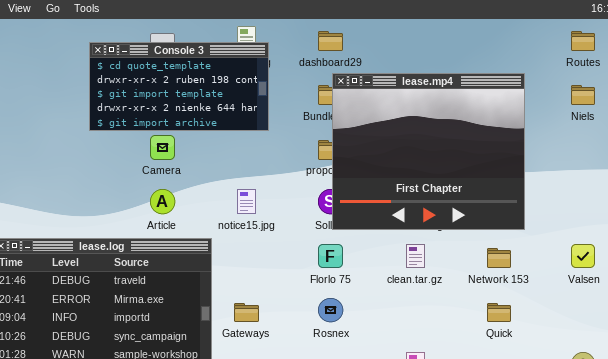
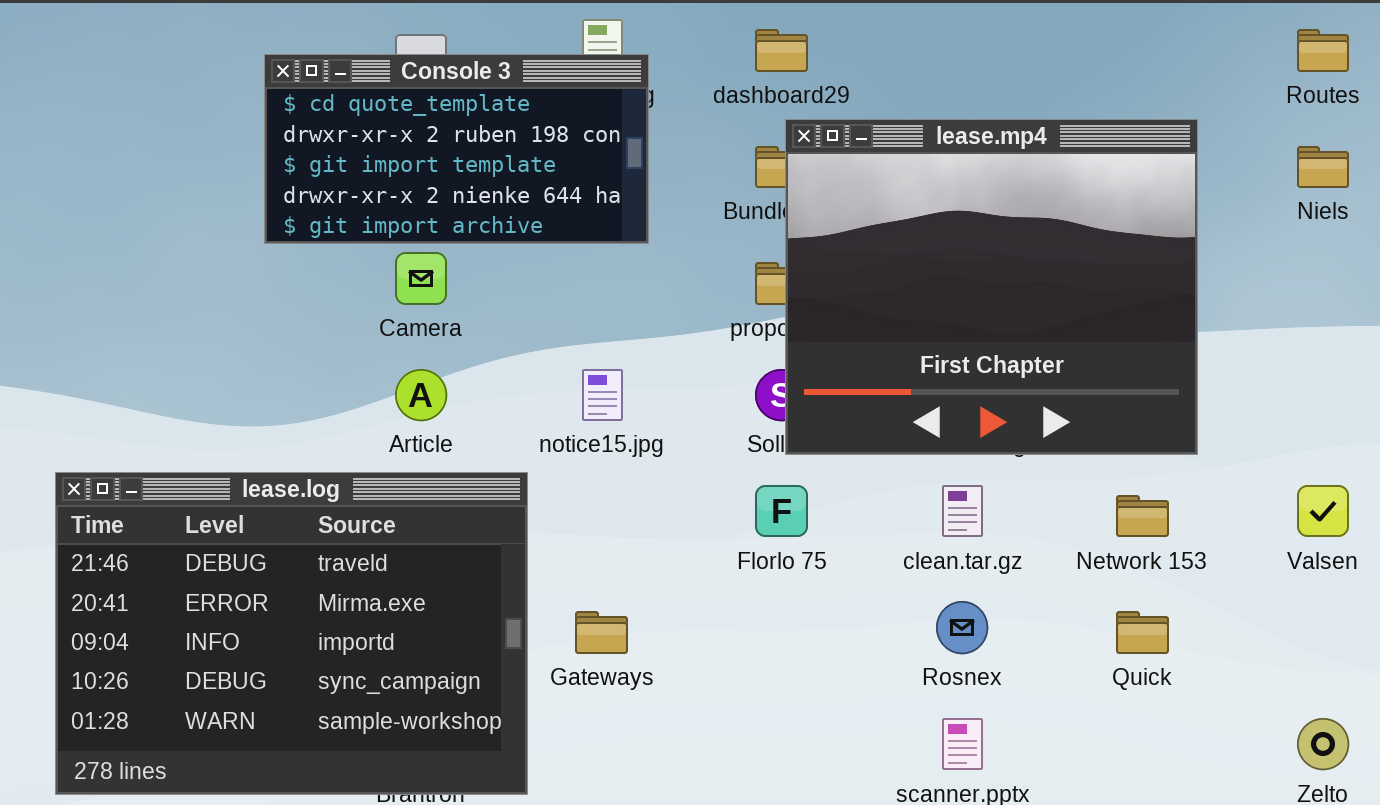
Rosnex: [318,298,343,322] -> [936,601,988,654], moved

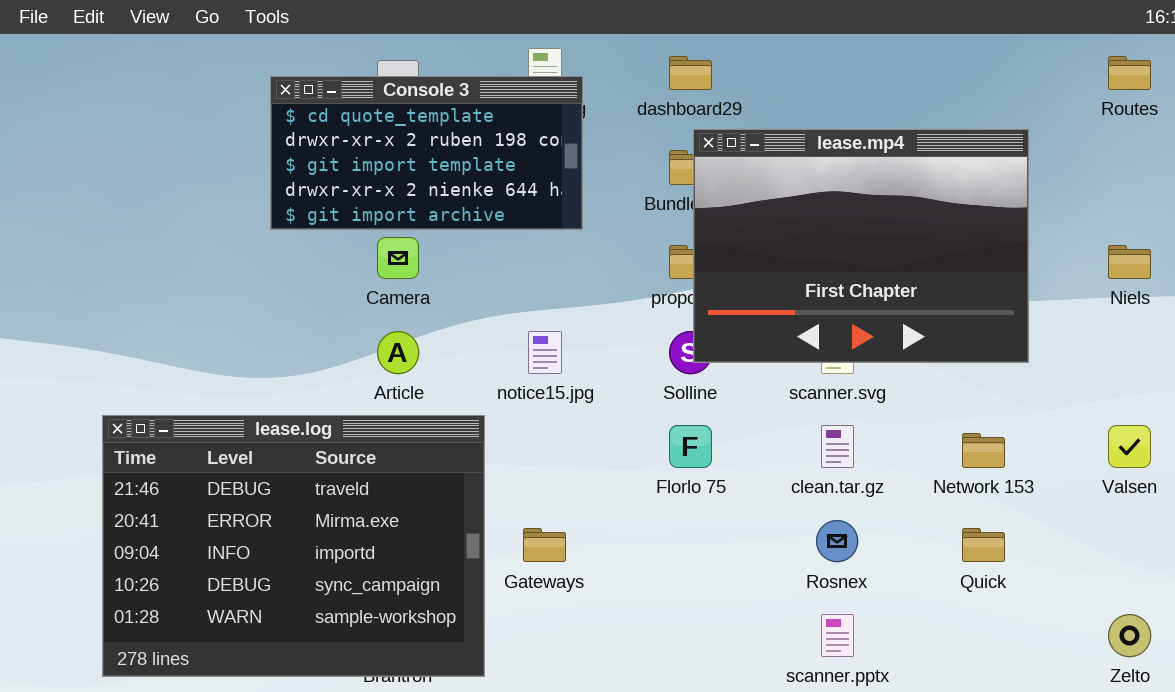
lease.mp4: [785,119,1198,455] -> [693,129,1029,363], resized
Niels: [1297,146,1349,188] -> [1108,245,1151,279], moved

